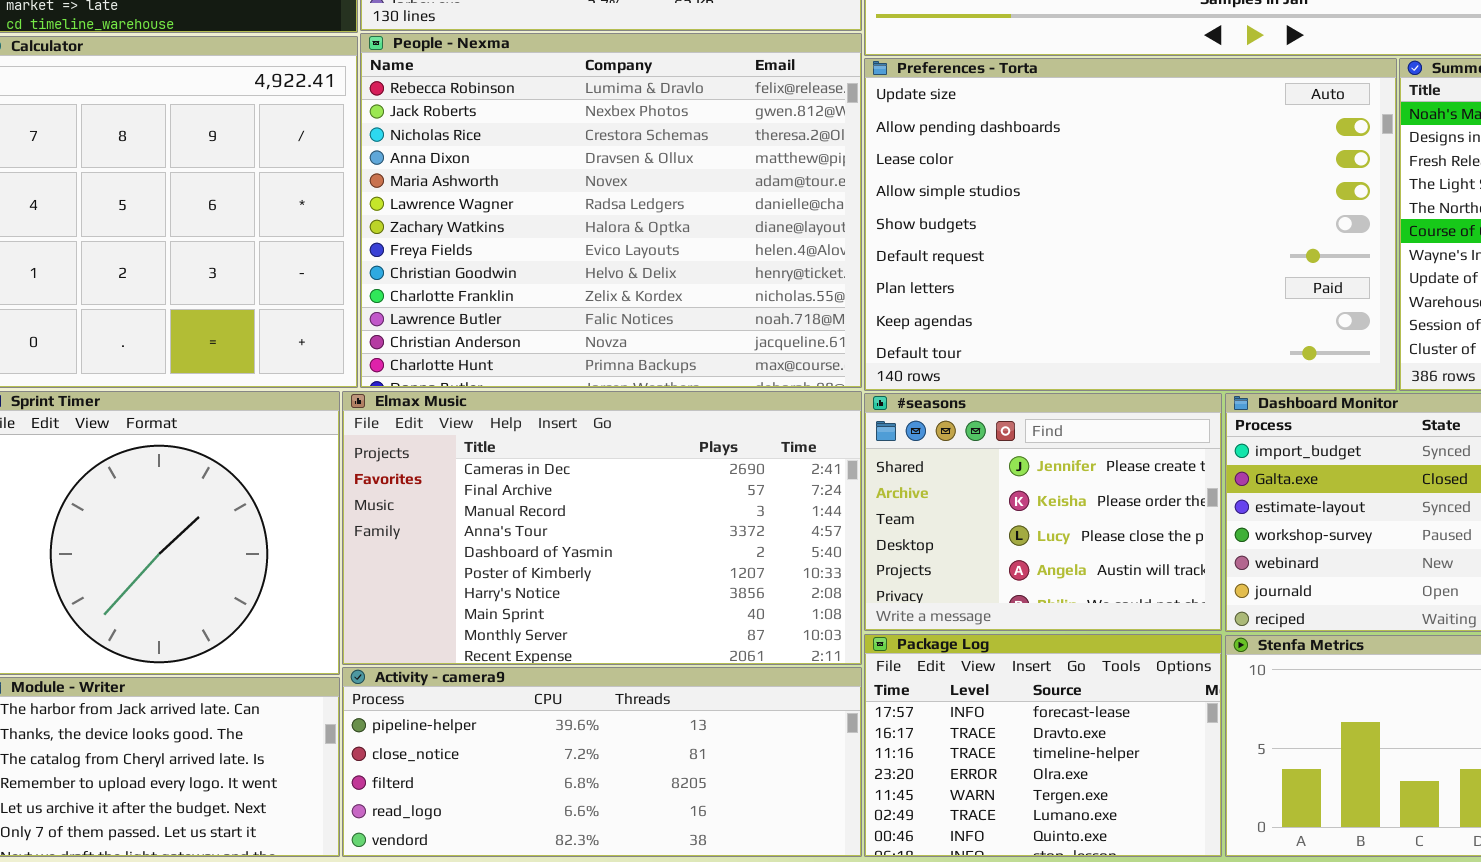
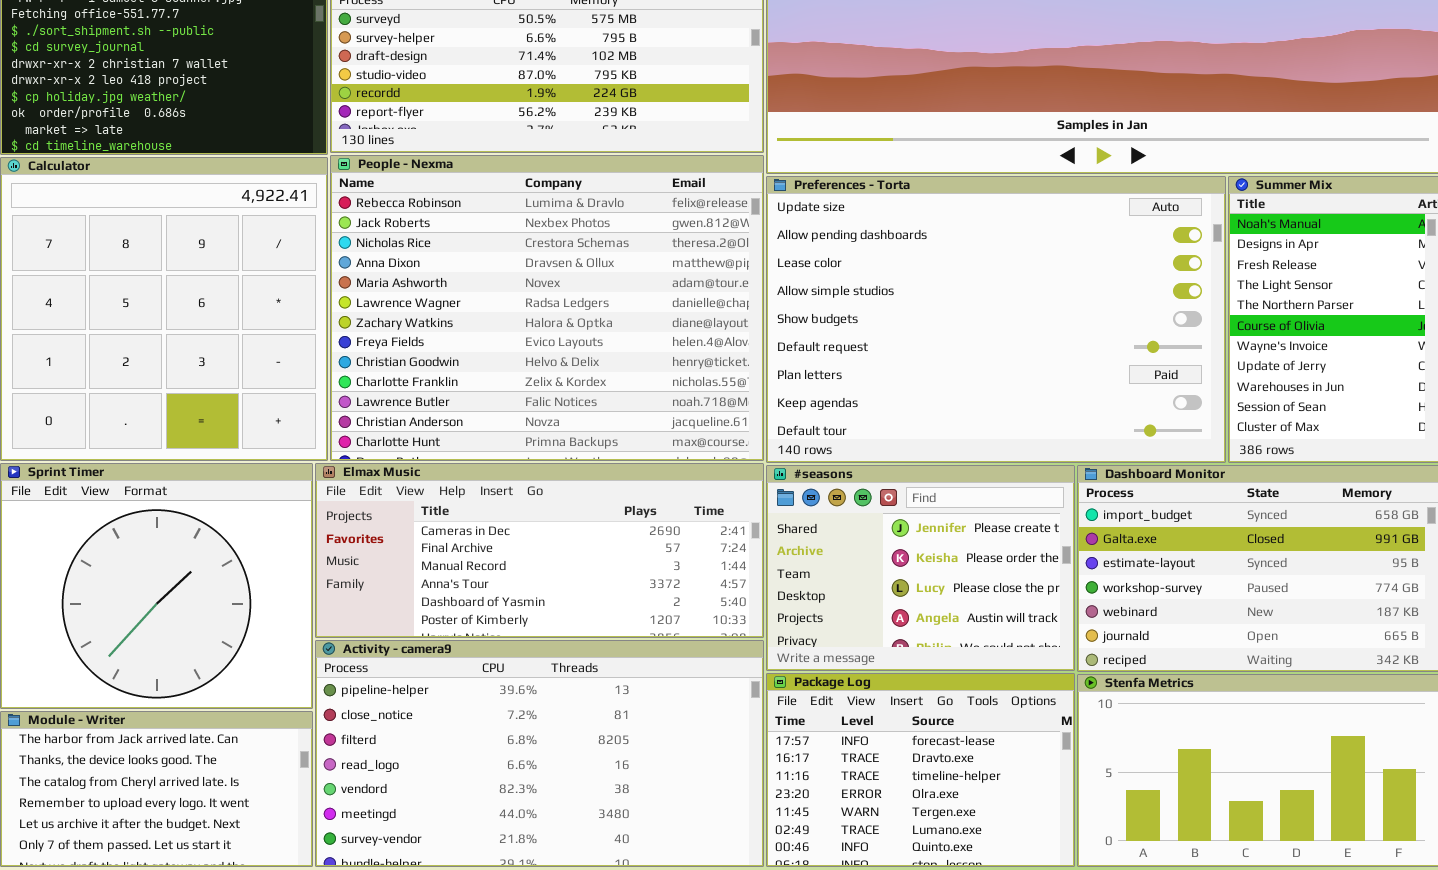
Elmax Music: [342,391,862,665] -> [315,463,764,638], resized
Activity - camera9: [342,667,862,857] -> [315,640,764,867], resized

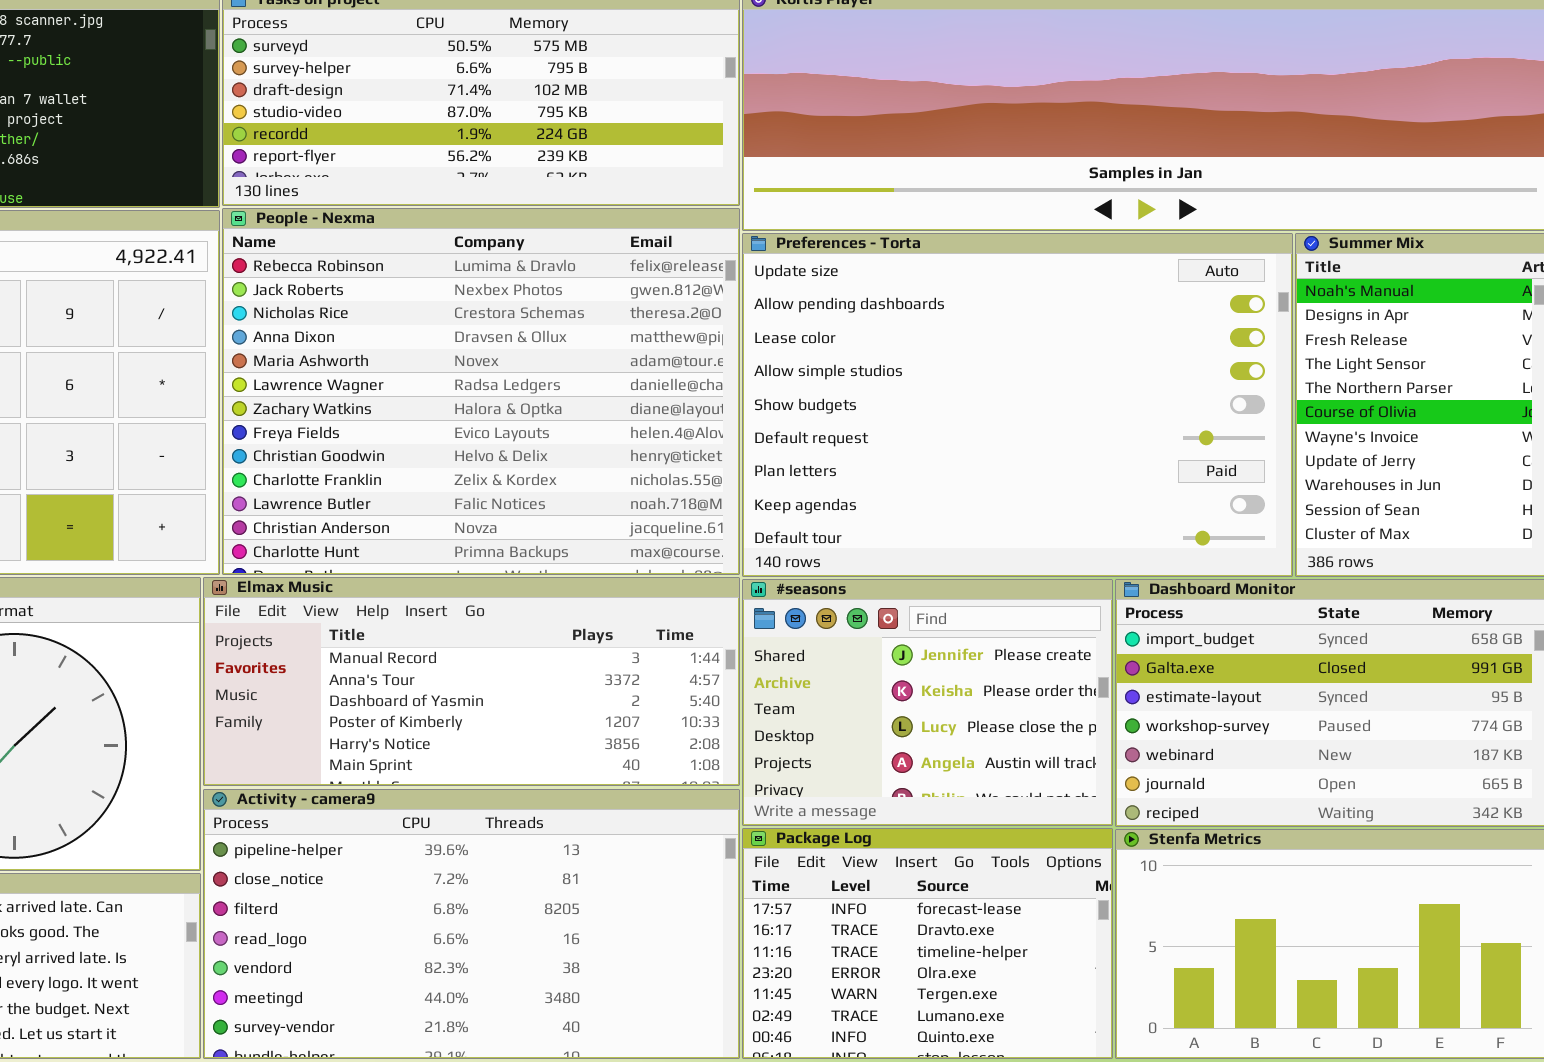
Elmax Music: [315,463,764,638] -> [203,577,740,786], scrolled down 2 rows

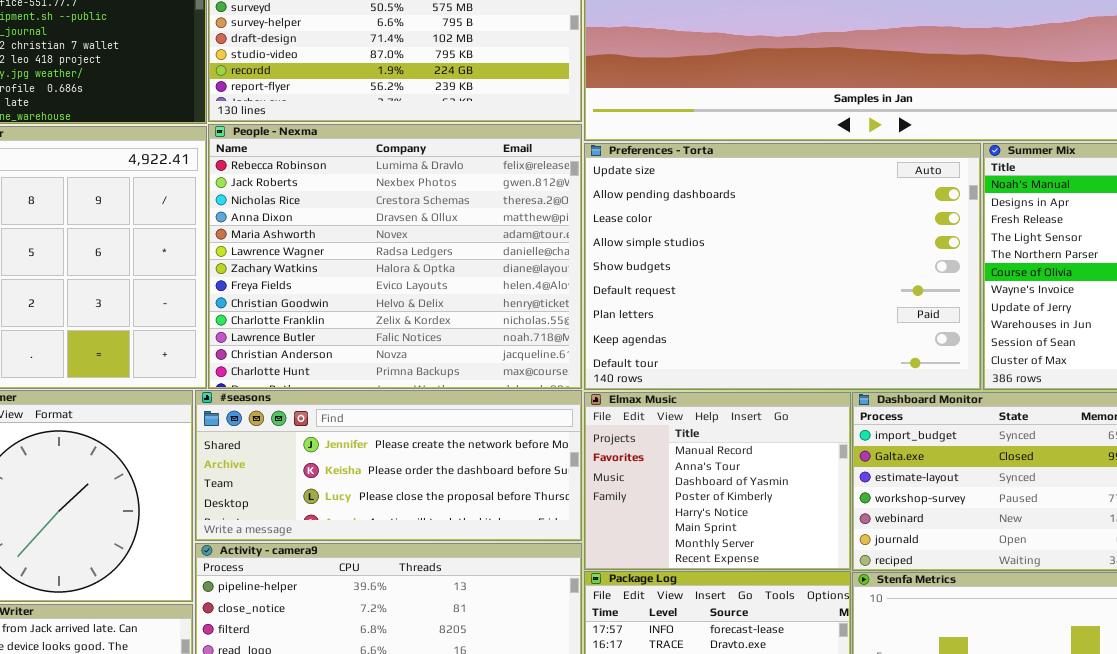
Elmax Music: [203,577,740,786] -> [584,392,851,570], moved, resized
#seasons: [742,579,1113,826] -> [195,390,582,541], moved, resized

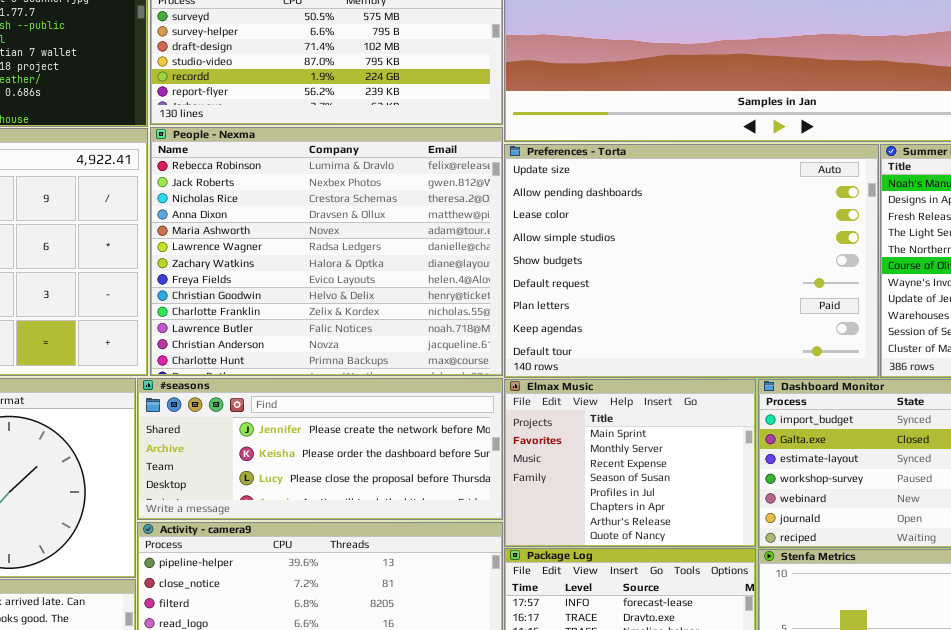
Elmax Music: [584,392,851,570] -> [504,379,756,547], scrolled down 5 rows

